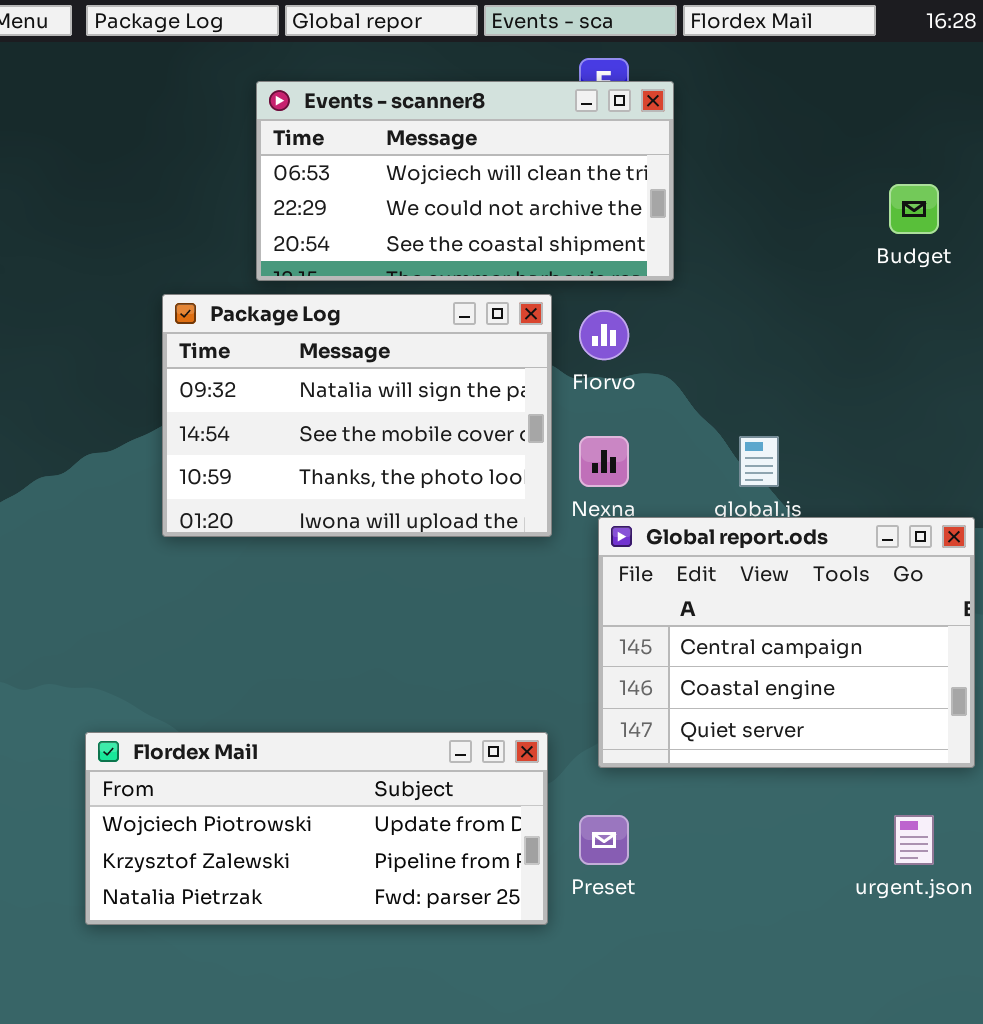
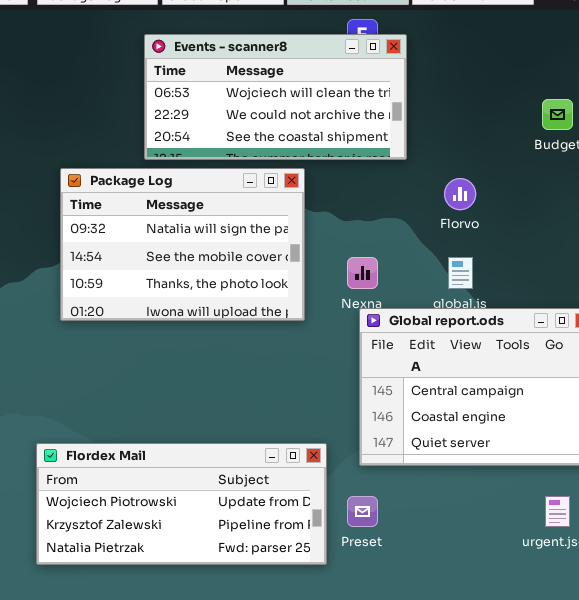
Package Log: [162,294,552,537] -> [60,168,305,321], moved
Florvo: [579,310,629,360] -> [444,178,476,210], moved

